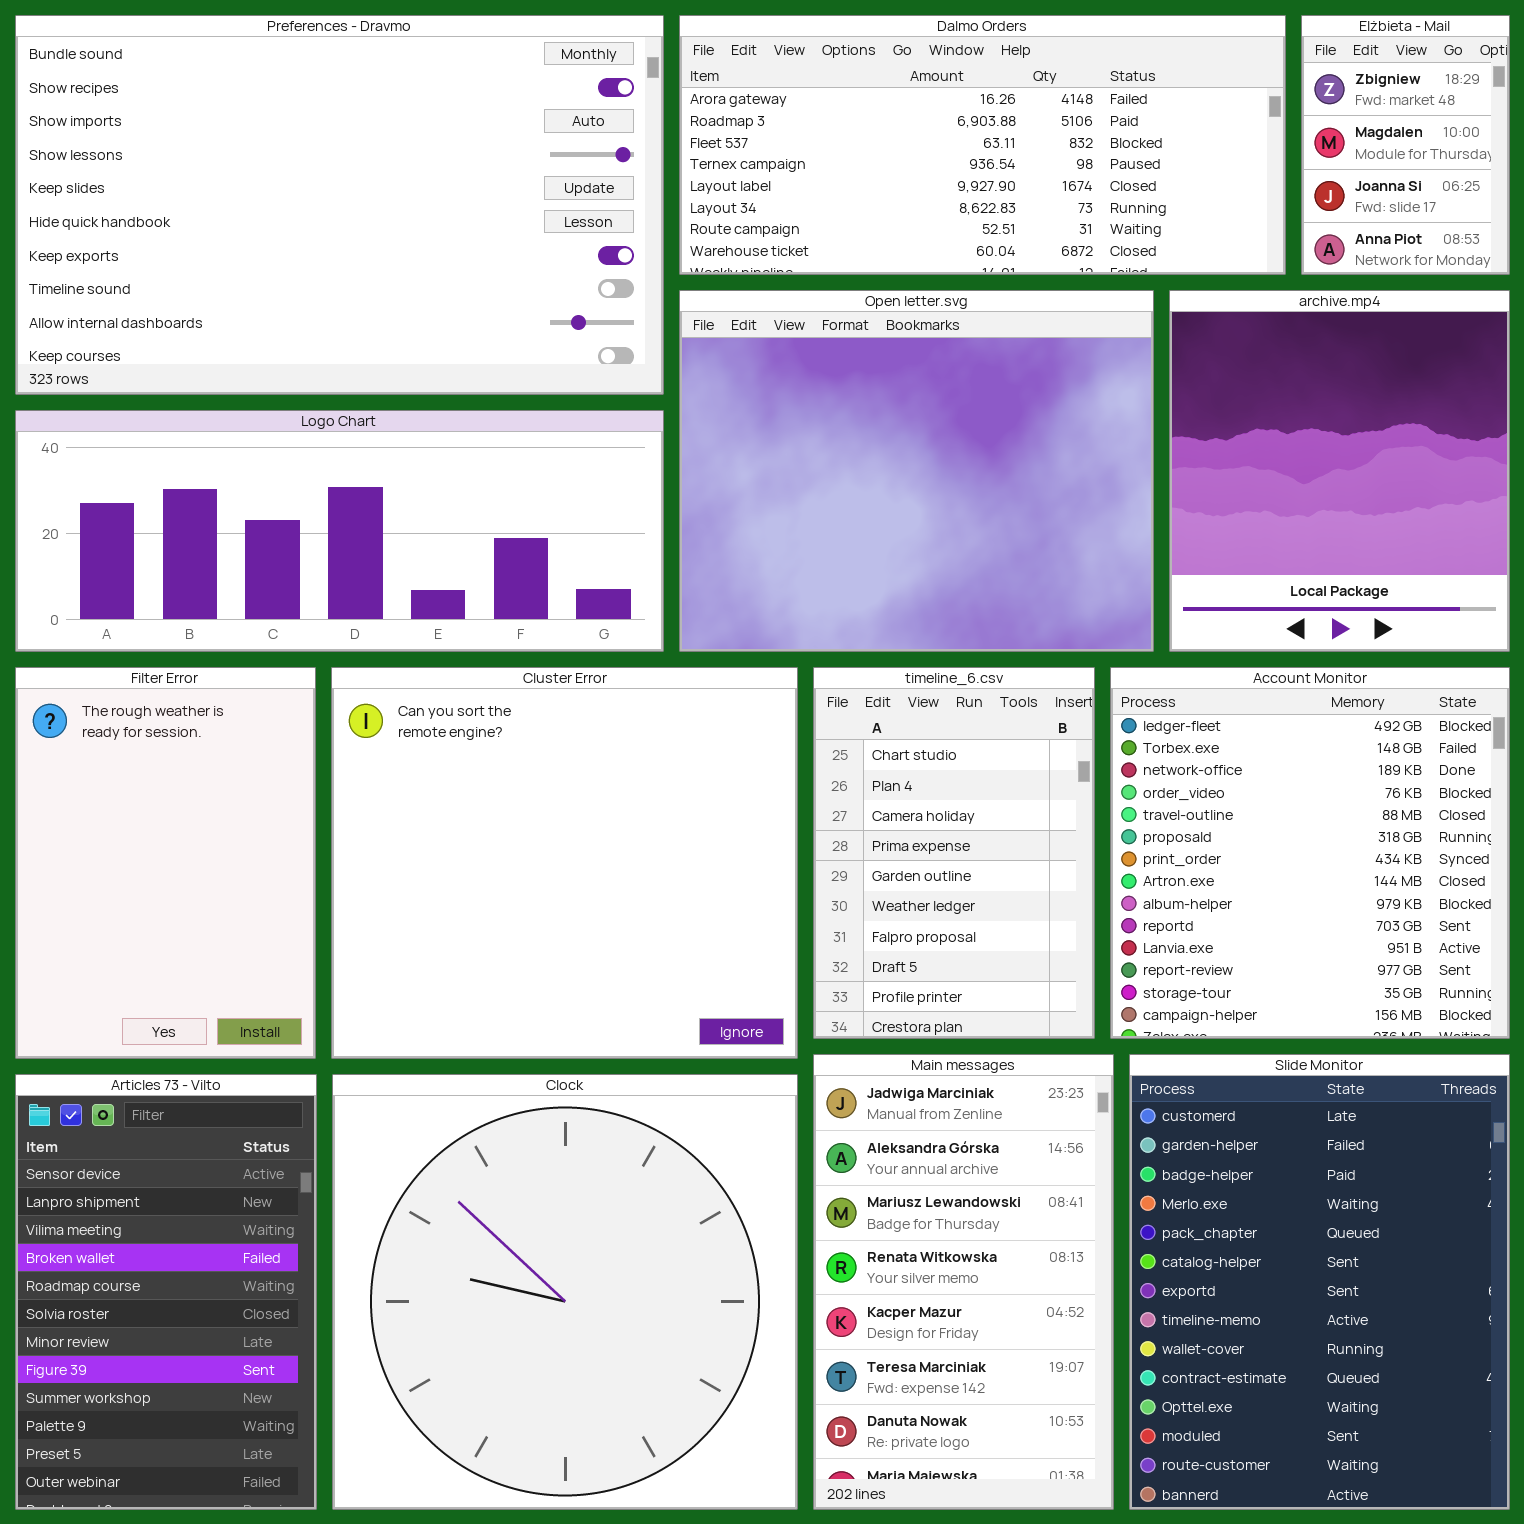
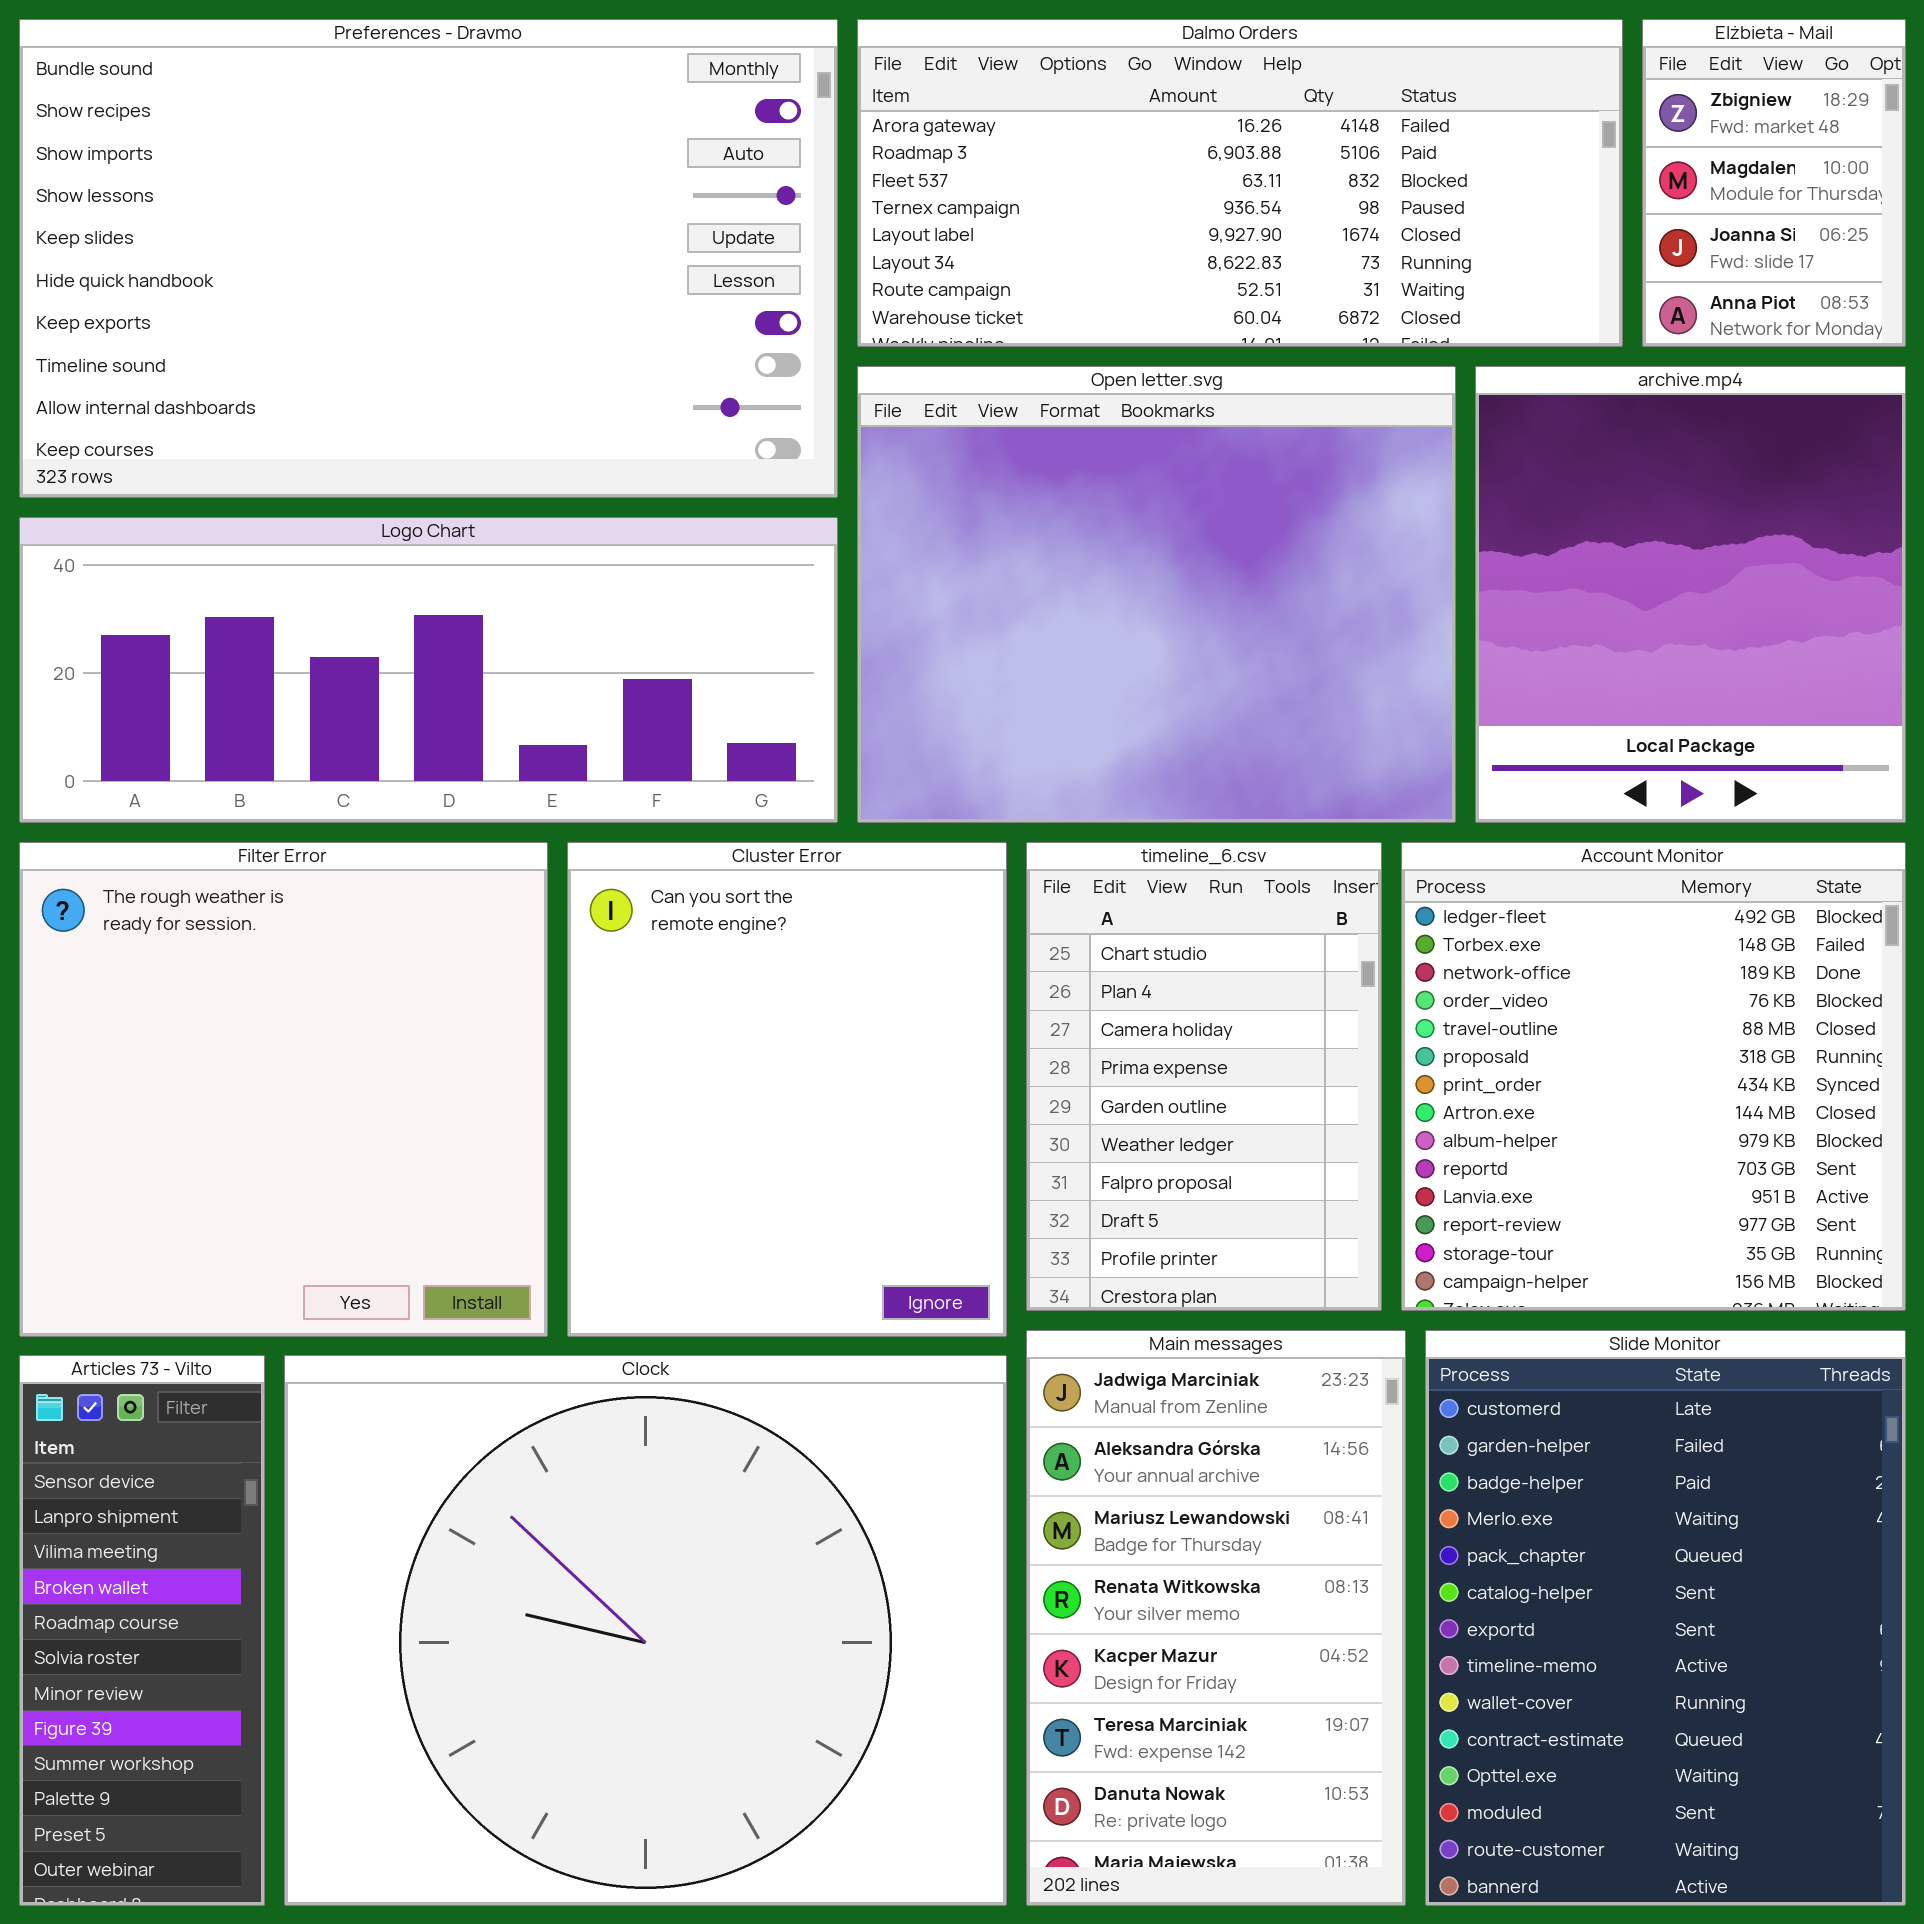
Filter Error: [15,667,316,1059] -> [19,842,548,1337], resized
Cluster Error: [331,667,798,1059] -> [567,842,1007,1337], resized
Articles 73 - Vilto: [15,1074,317,1510] -> [19,1355,265,1906], resized
Clock: [332,1074,798,1510] -> [284,1355,1007,1906], resized

